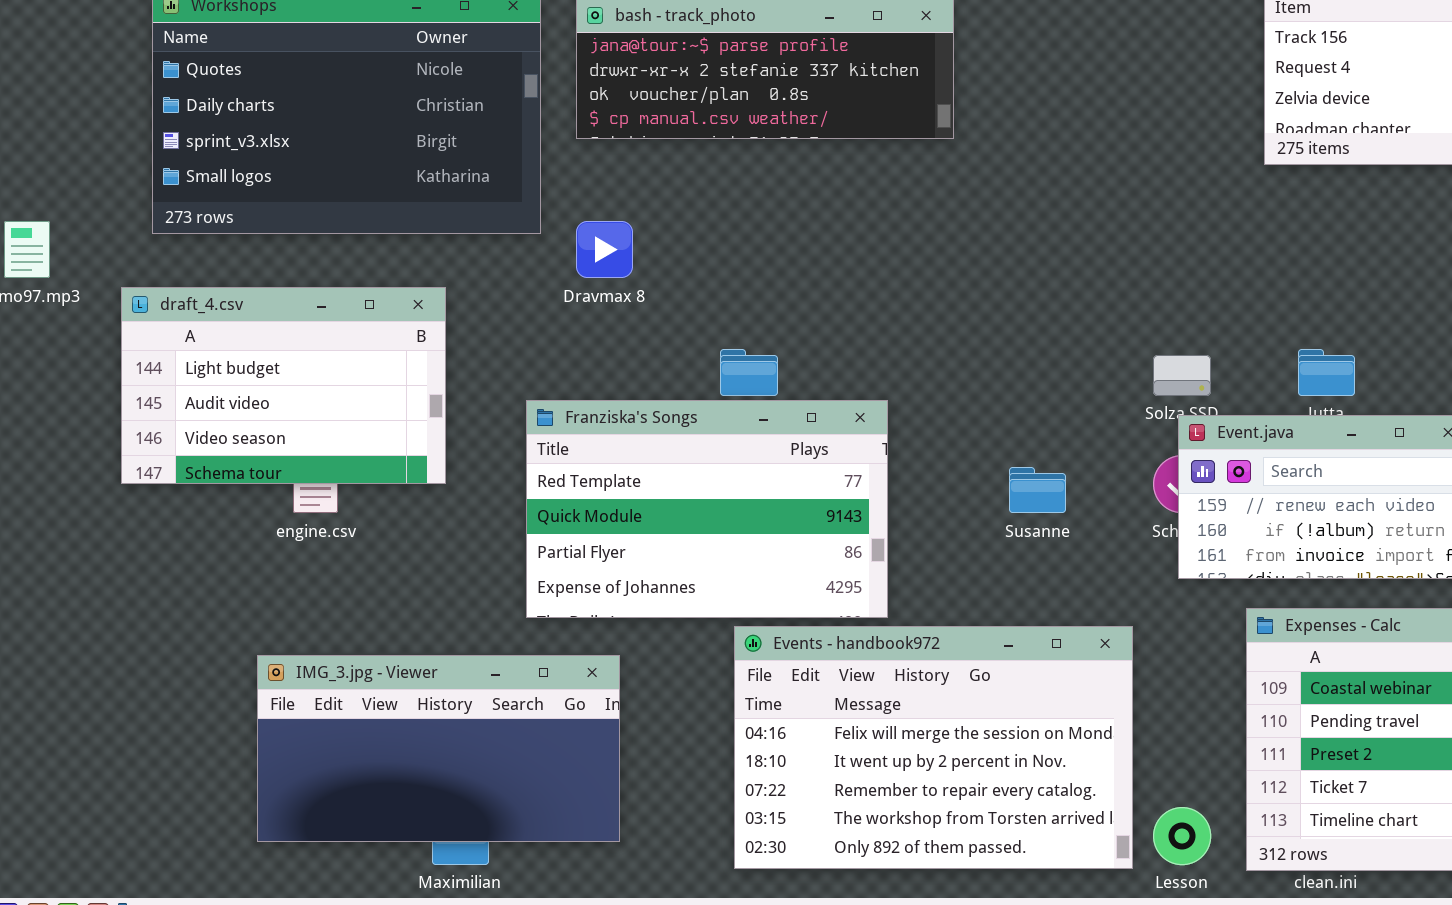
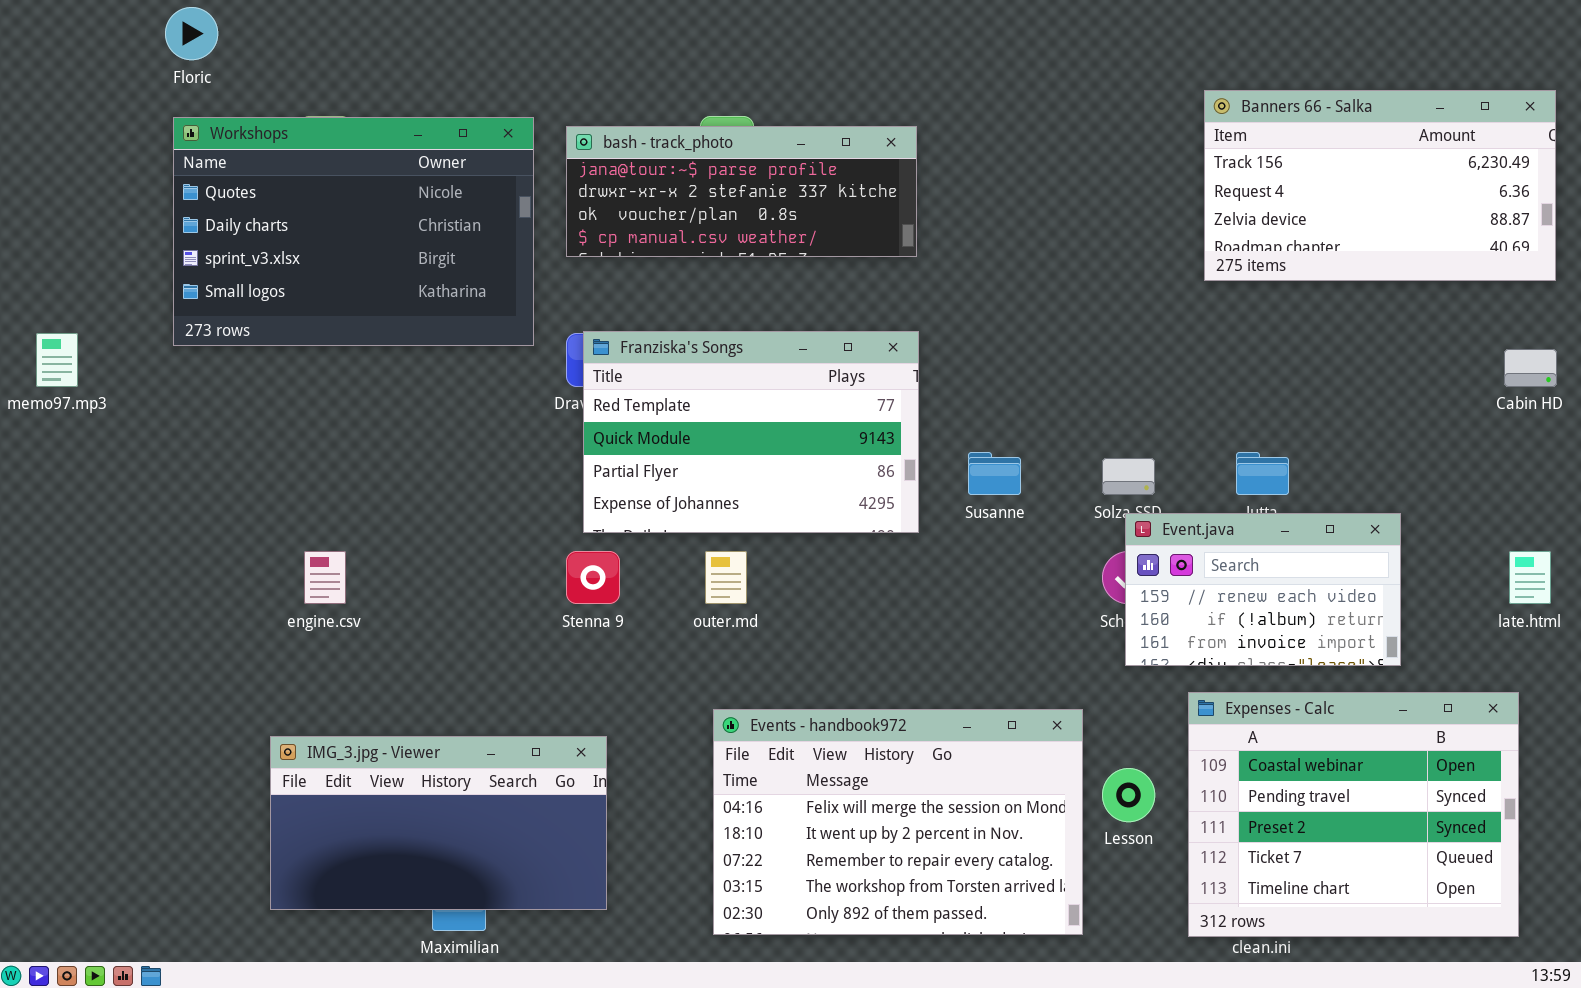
draft_4.csv: [121,287,446,484] -> none, closed
Franziska's Songs: [526,400,888,618] -> [583,331,919,533], moved
Susanne: [1009,467,1066,513] -> [968,452,1021,495], moved
Lesson: [1153,807,1211,865] -> [1102,768,1155,822], moved

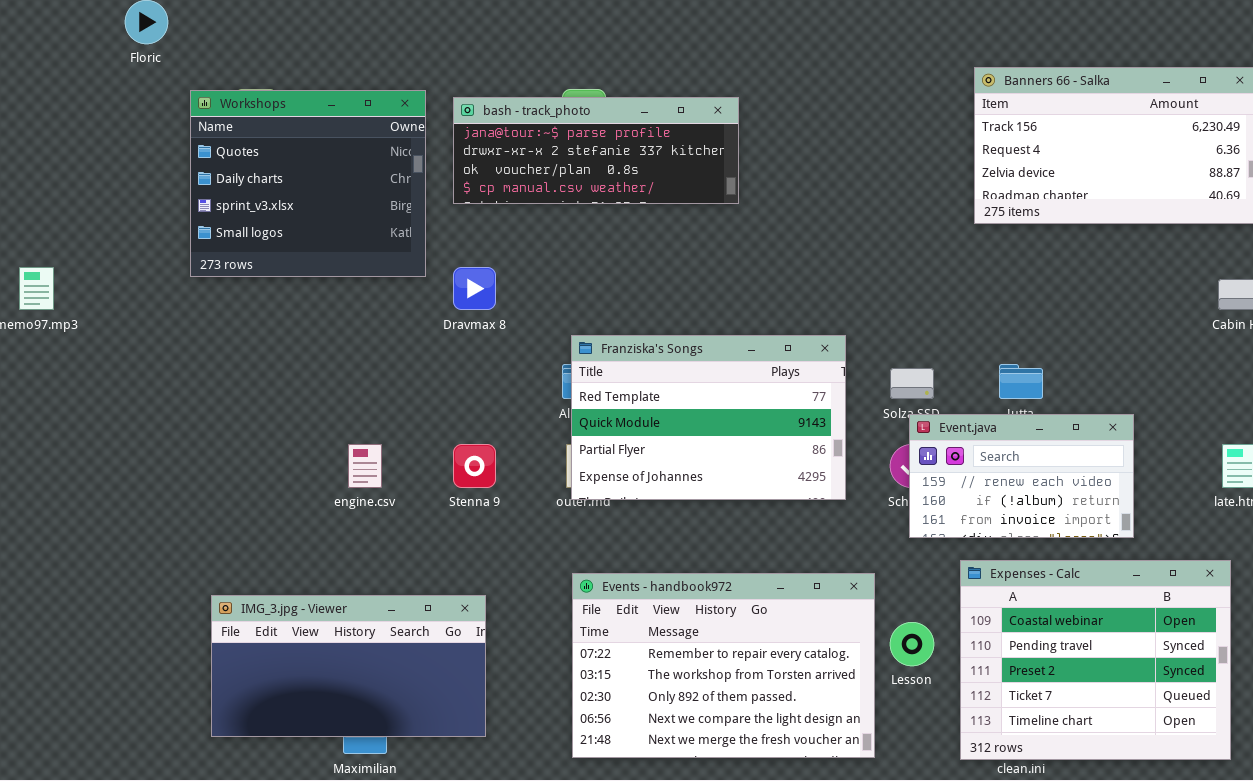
Workshops: [173,117,534,346] -> [190,90,426,277], resized
Franziska's Songs: [583,331,919,533] -> [571,335,846,500], moved
engine.csv: [304,551,346,604] -> [348,444,382,488], moved
Events - handbook972: [713,709,1083,935] -> [572,573,875,758], scrolled down 2 rows

